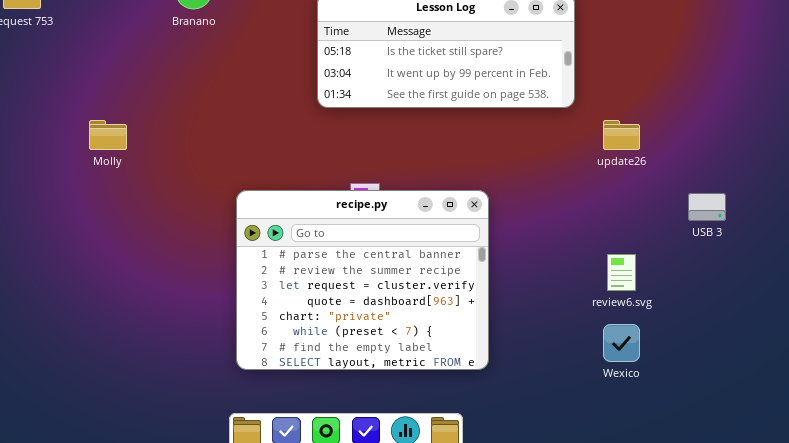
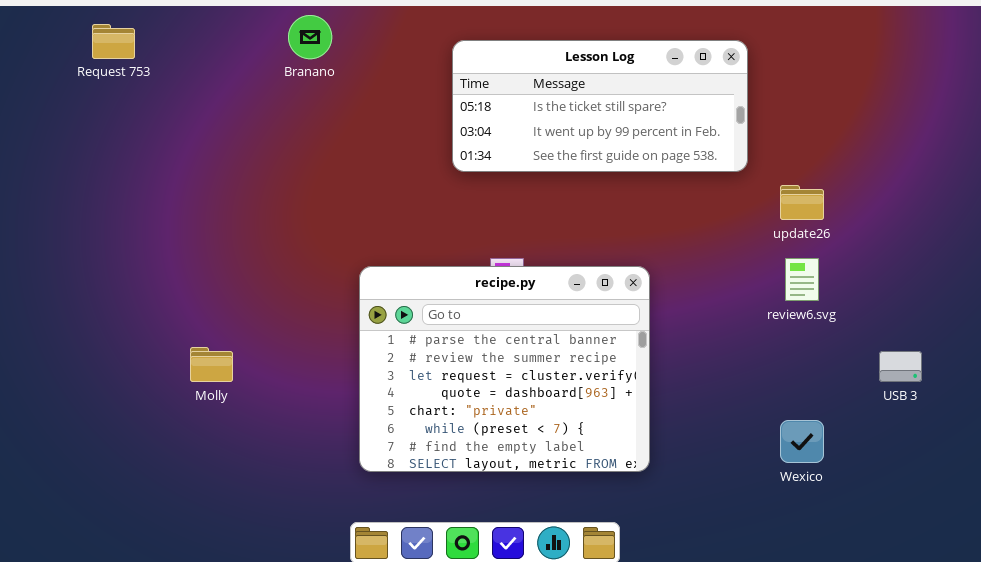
Molly: [89,120,127,150] -> [190,347,233,382], moved
USB 3: [688,193,726,221] -> [879,351,922,382], moved
review6.svg: [607,254,636,291] -> [785,258,819,301], moved

